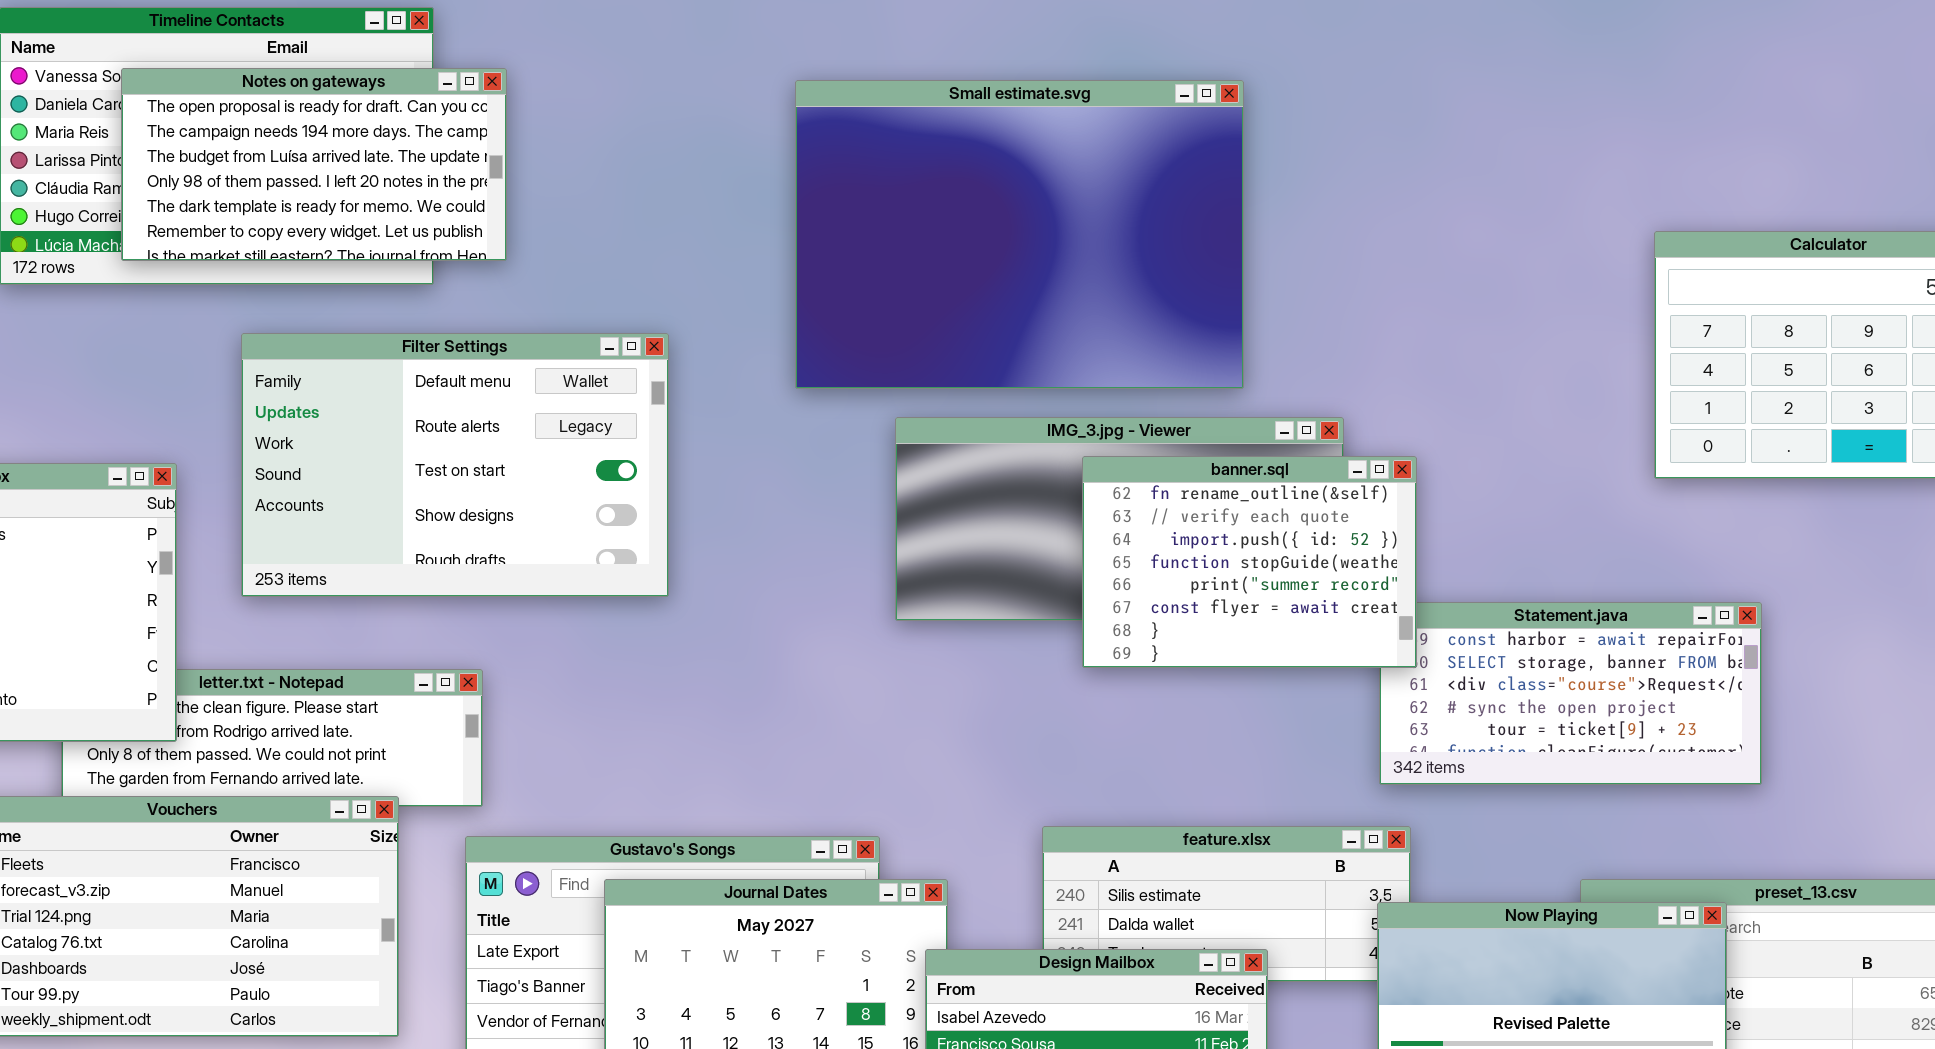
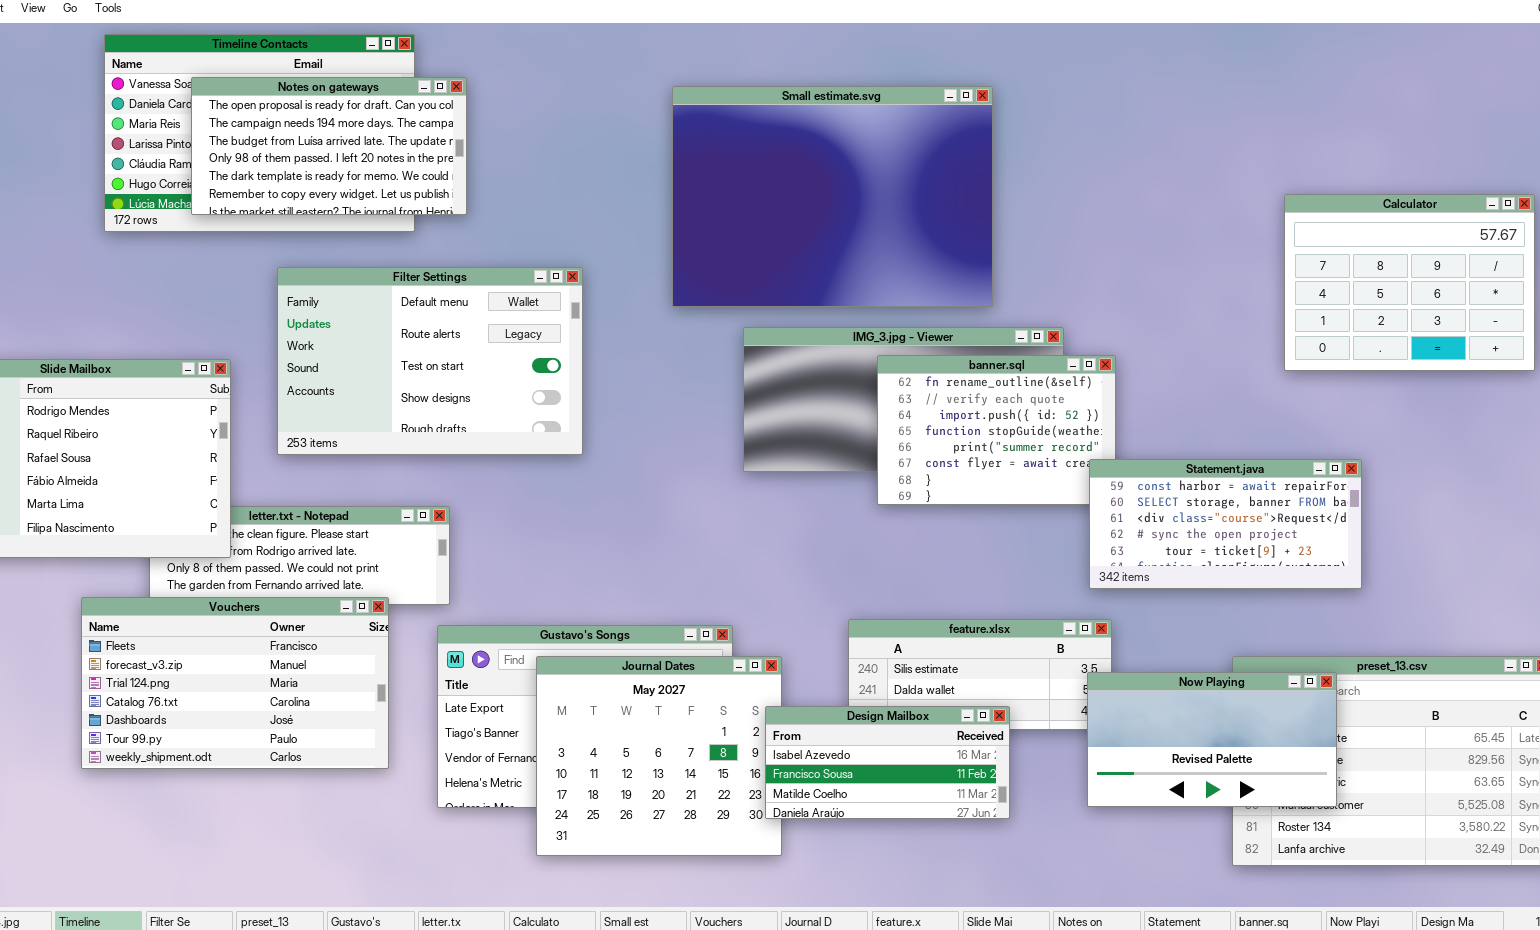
Statement.java: [1379,602,1762,785] -> [1089,459,1362,589], raised

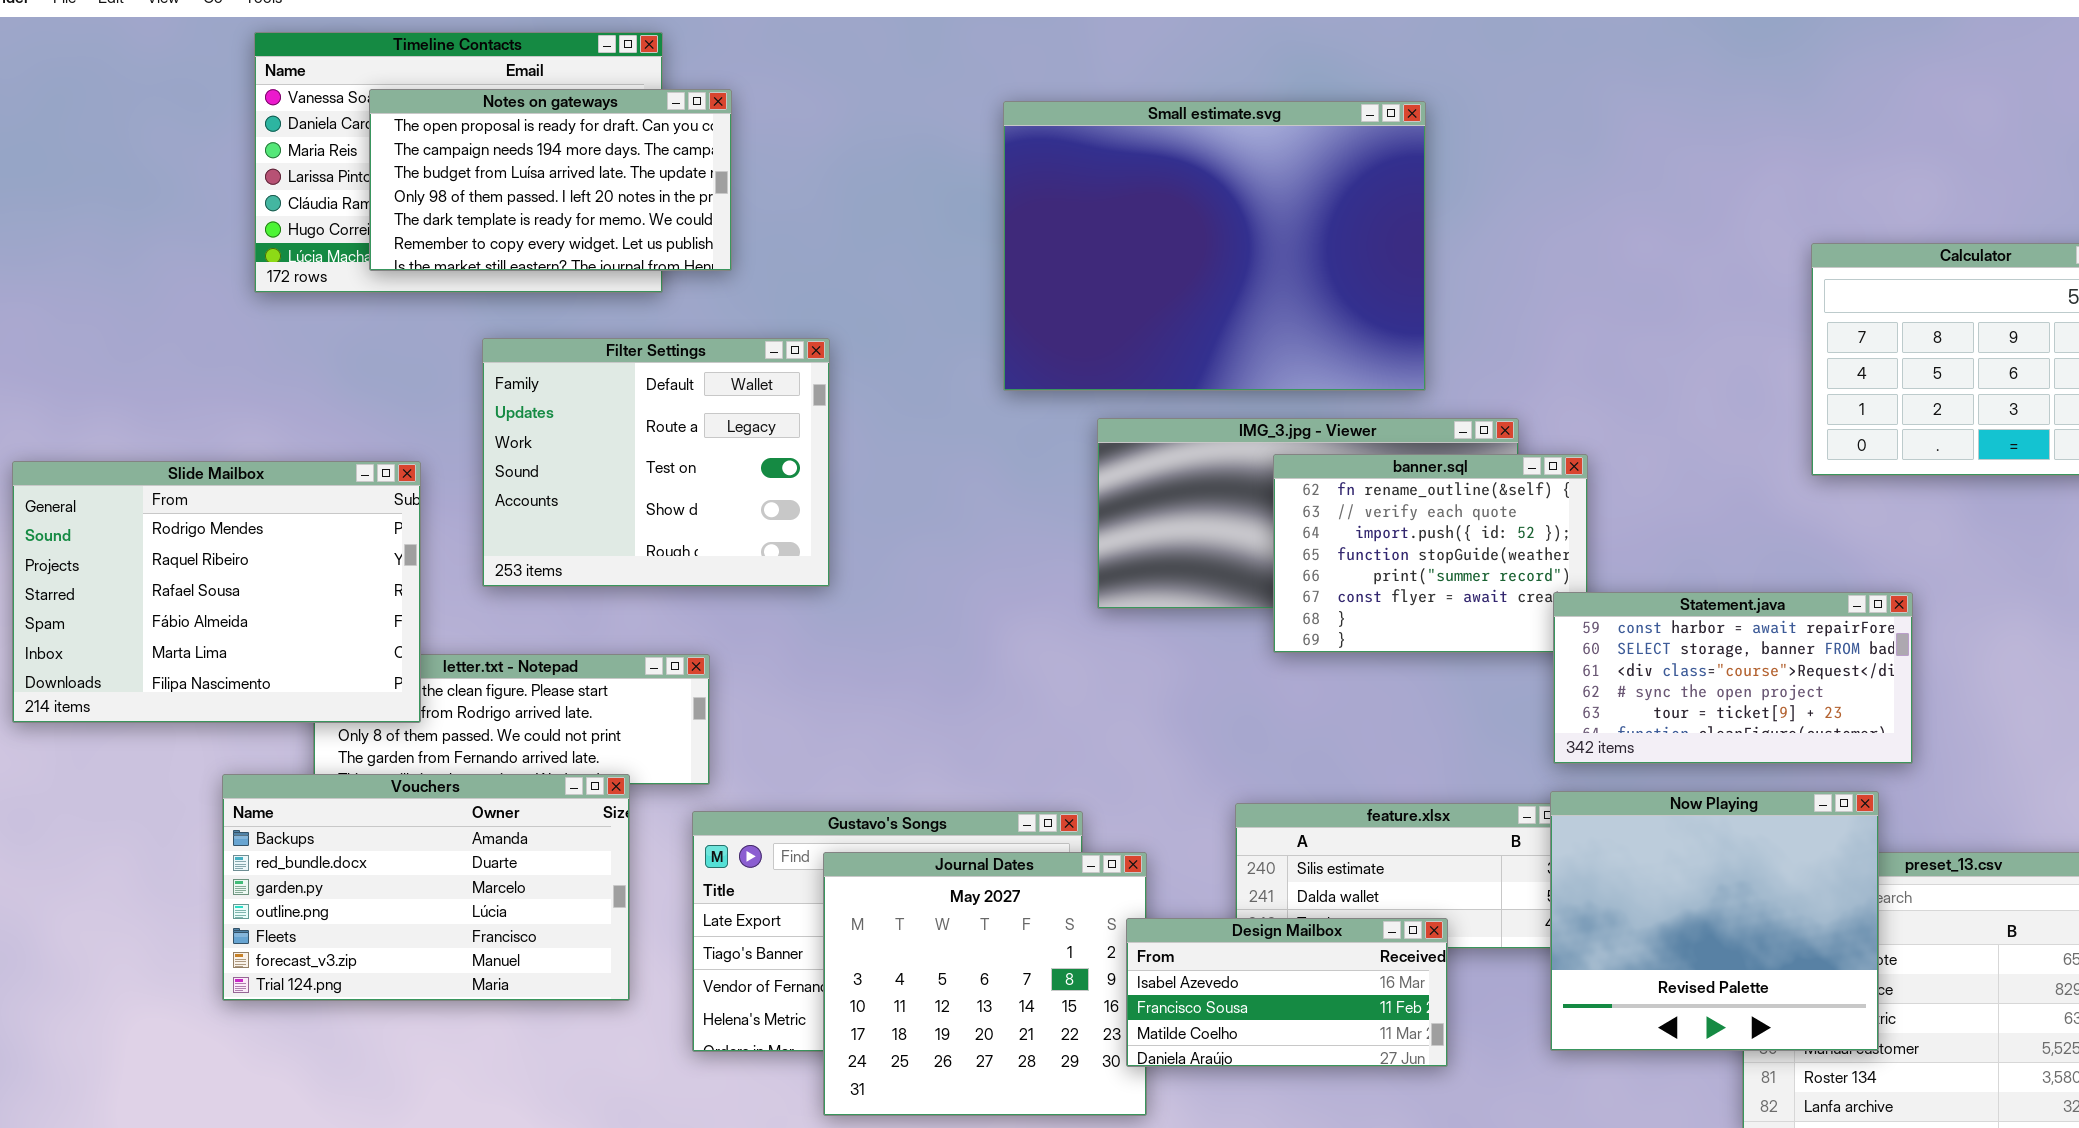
Filter Settings: [277,267,583,455] -> [482,338,830,587], resized
Vouchers: [81,597,389,769] -> [222,774,630,1001], scrolled up 4 rows
Now Playing: [1087,672,1337,807] -> [1550,791,1879,1051], resized

